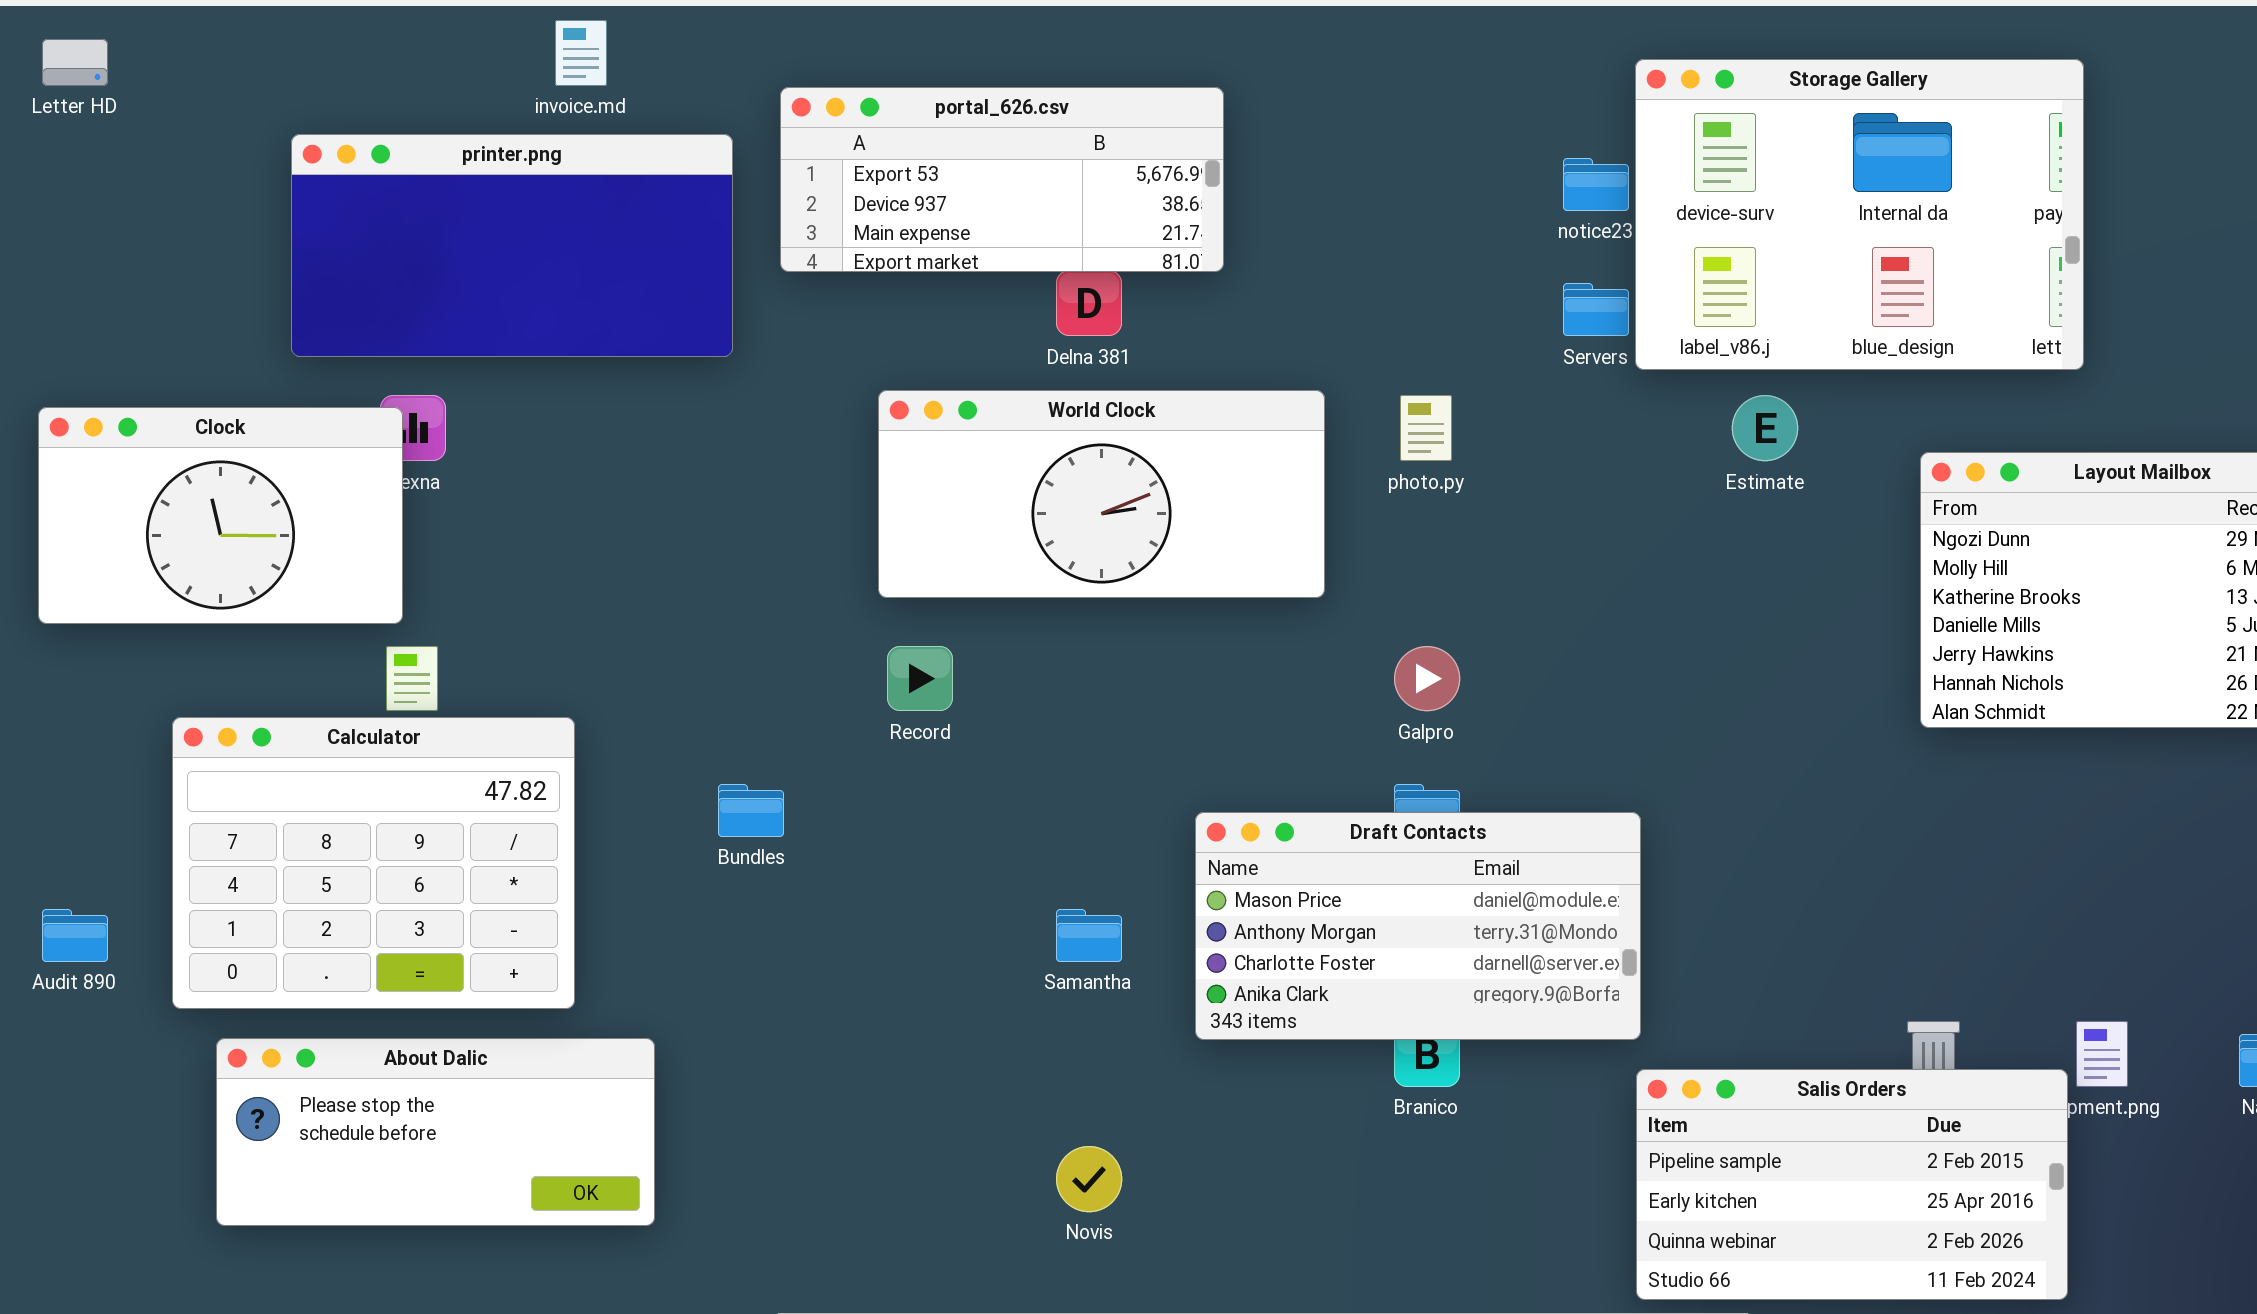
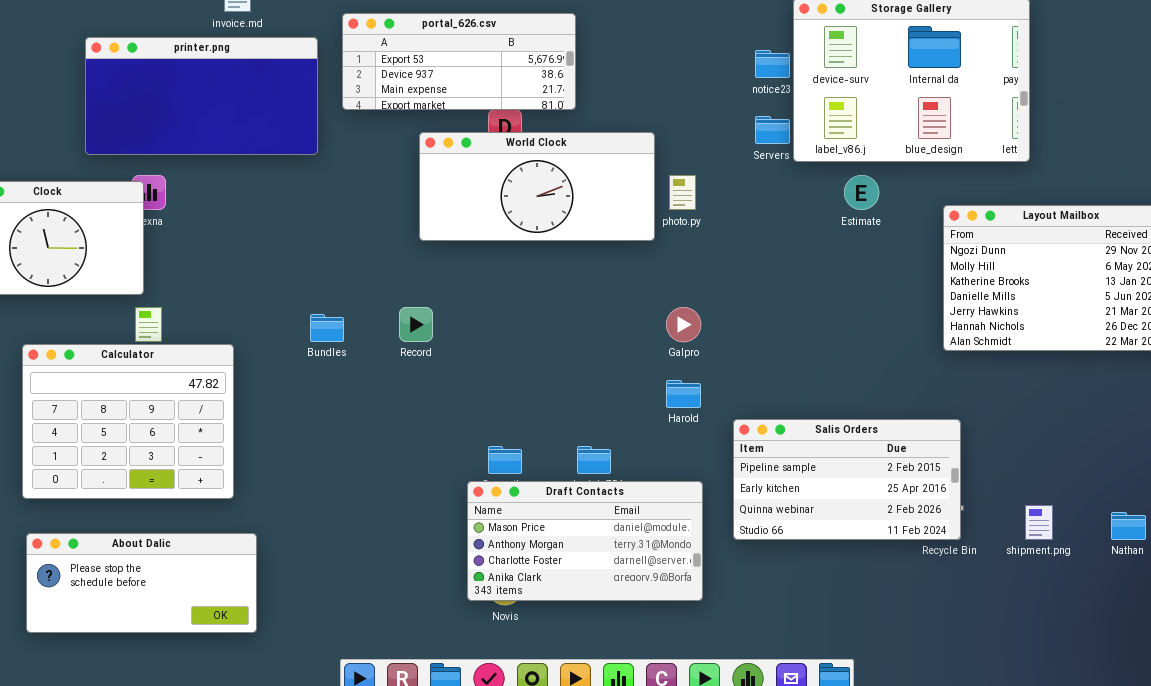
World Clock: [878,390,1325,598] -> [419,132,655,241], moved
Bundles: [718,784,784,837] -> [310,314,344,342], moved
Draft Contacts: [1195,812,1641,1040] -> [467,481,703,601], moved
About Dalic: [216,1038,655,1226] -> [26,533,257,633], moved
Salis Orders: [1636,1069,2068,1300] -> [733,419,961,540], moved

